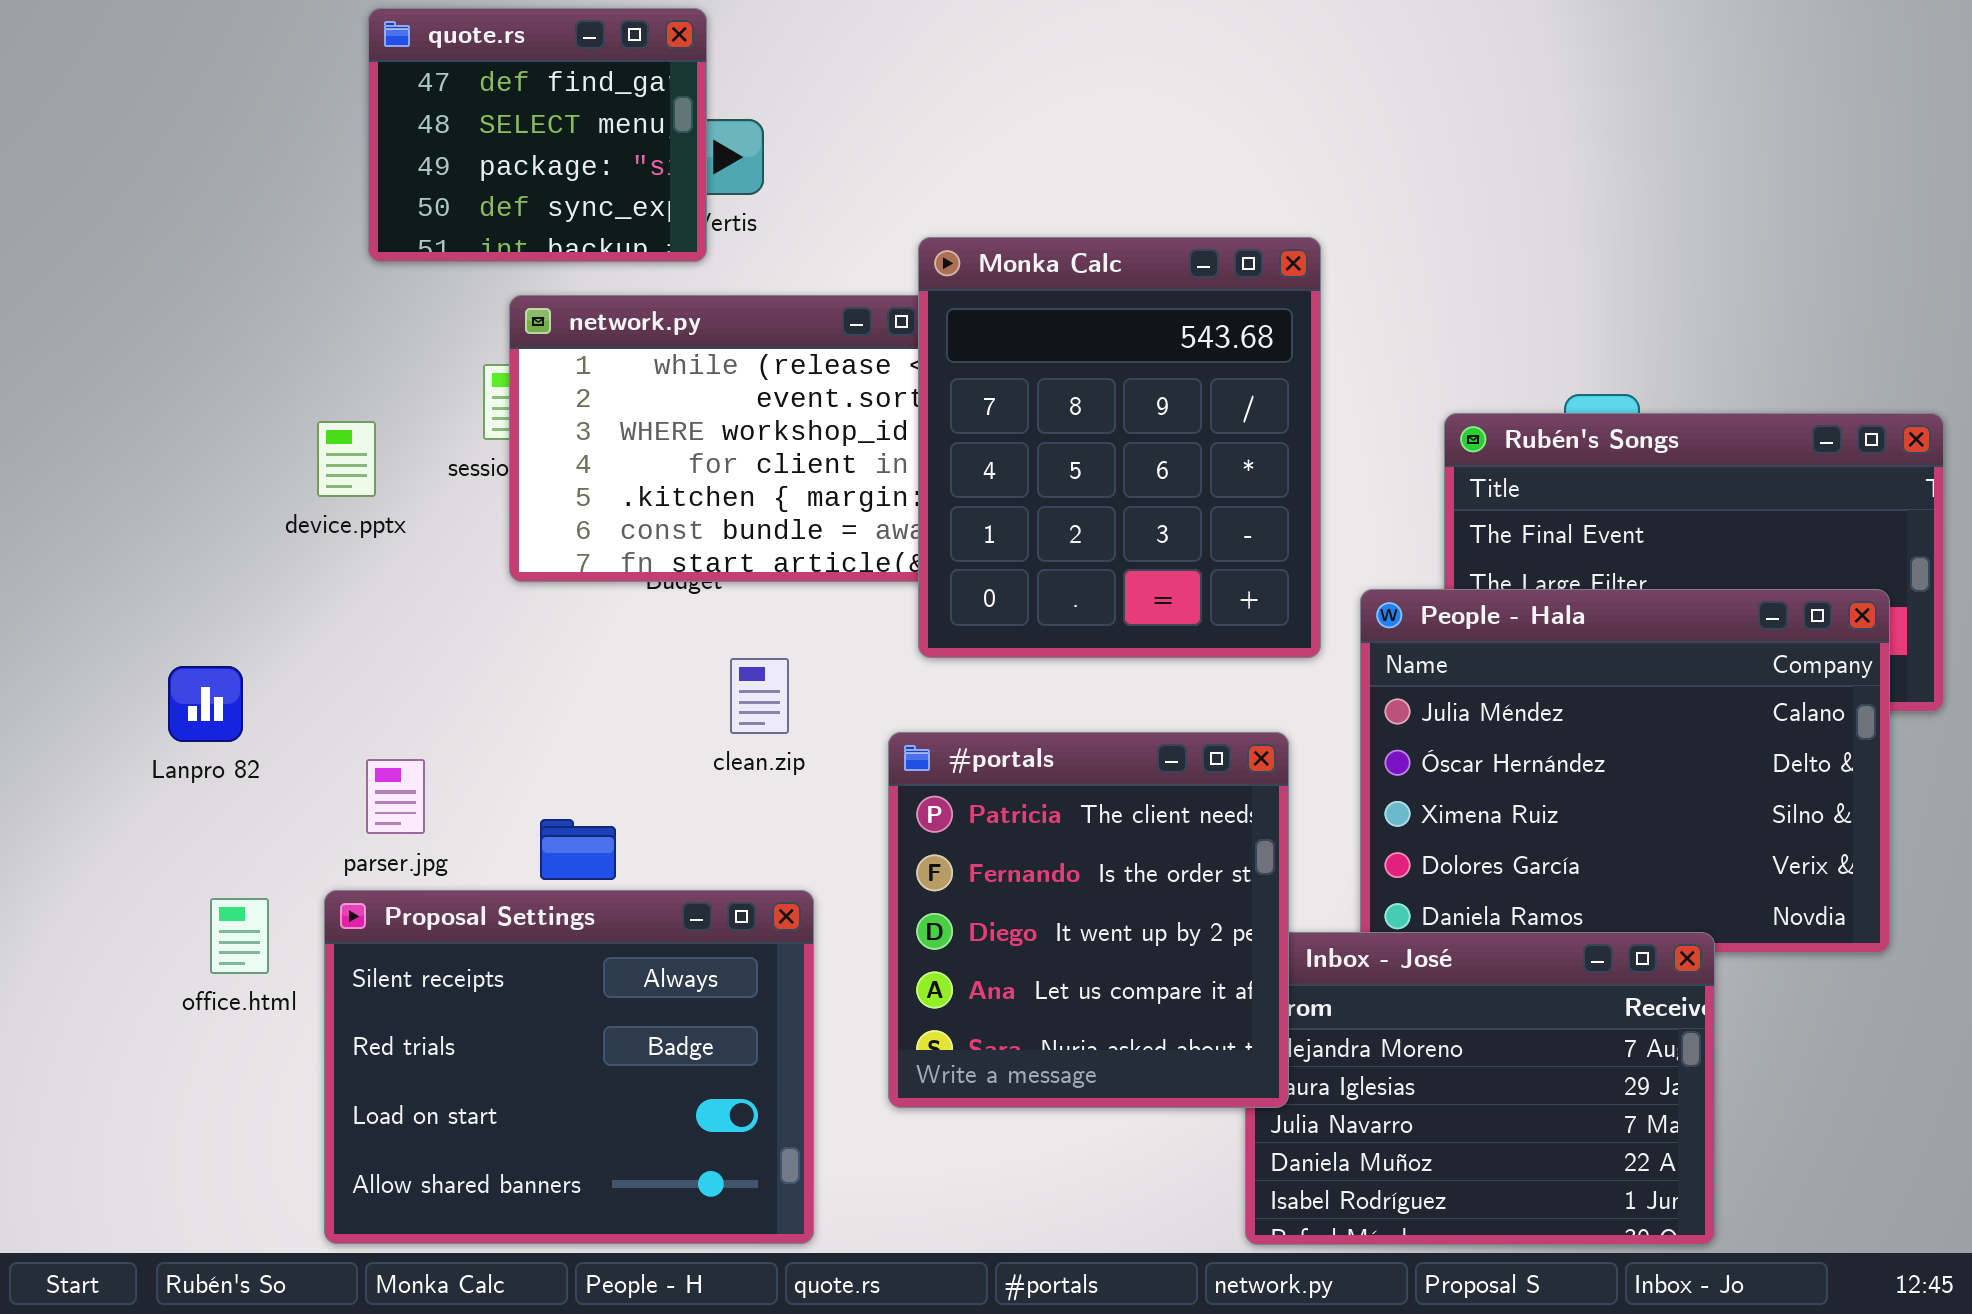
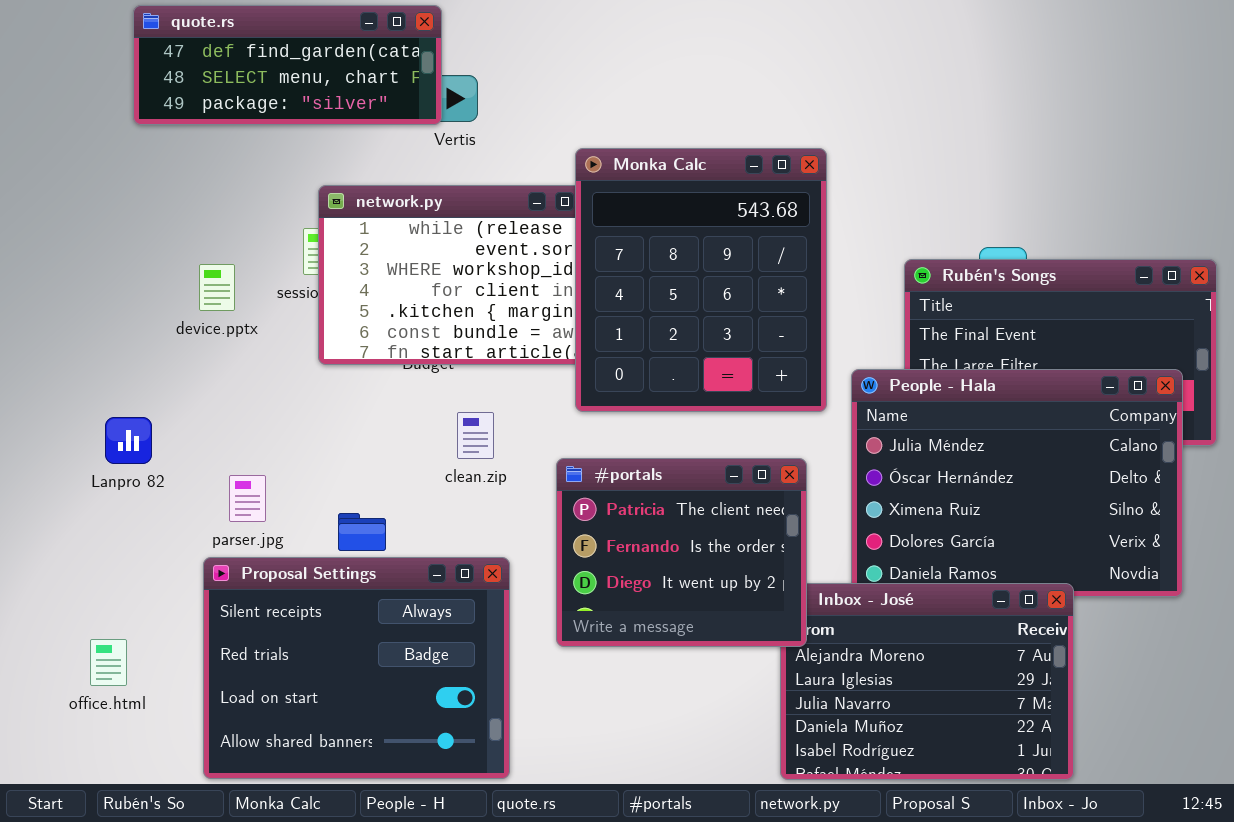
quote.rs: [368,8,707,262] -> [133,5,442,125], resized
#portals: [888,732,1289,1108] -> [556,458,807,647], resized
office.html: [210,898,269,974] -> [90,639,127,686], moved

